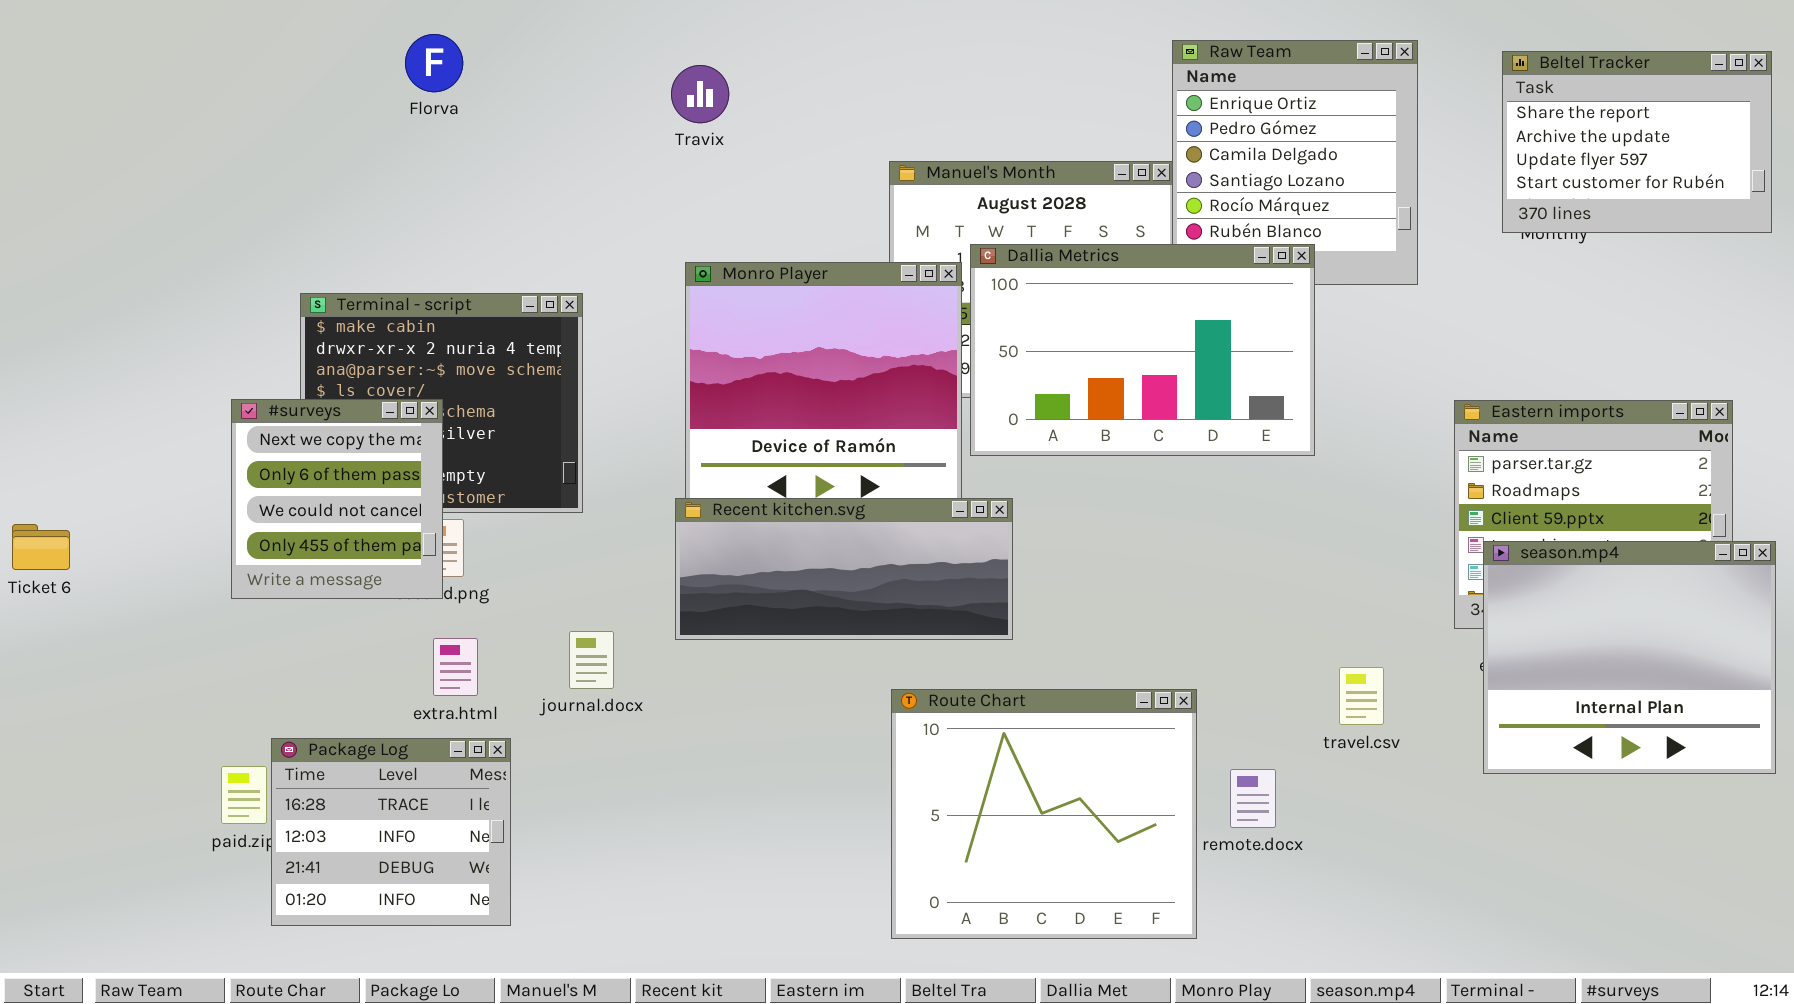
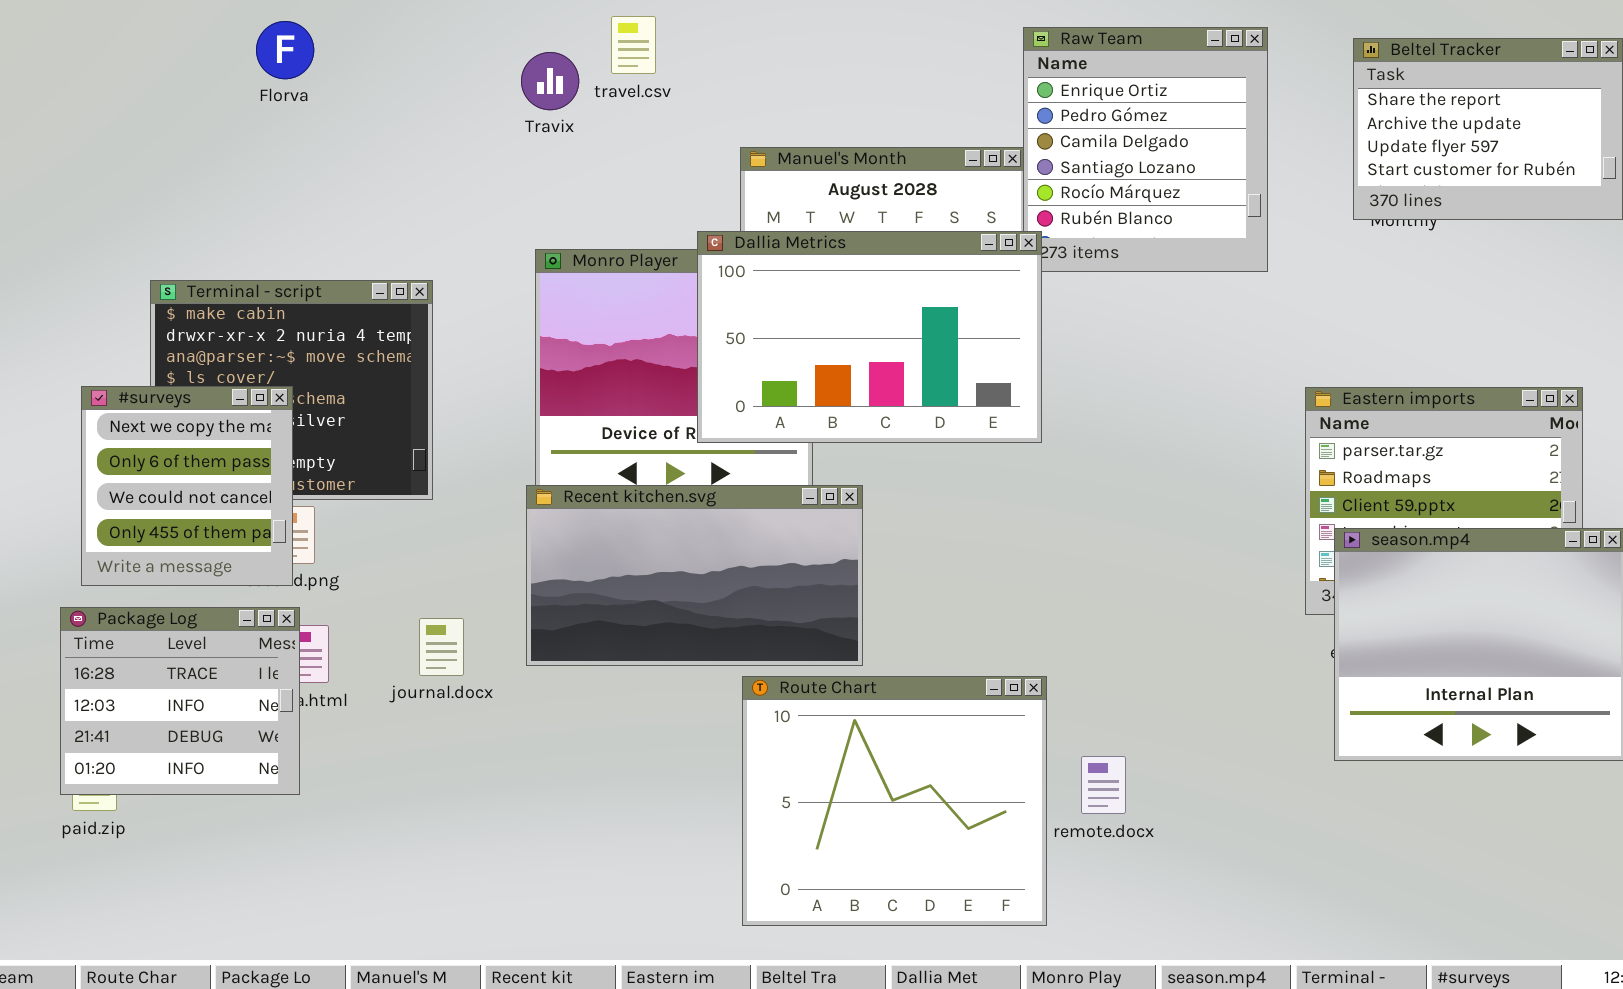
Dallia Metrics: [970,244,1315,456] -> [697,231,1042,443], moved
Recent kitchen.svg: [675,498,1013,640] -> [526,485,863,666], resized
travel.csv: [1339,667,1384,725] -> [611,16,656,74], moved
Package Log: [271,738,511,926] -> [60,607,300,795], moved

